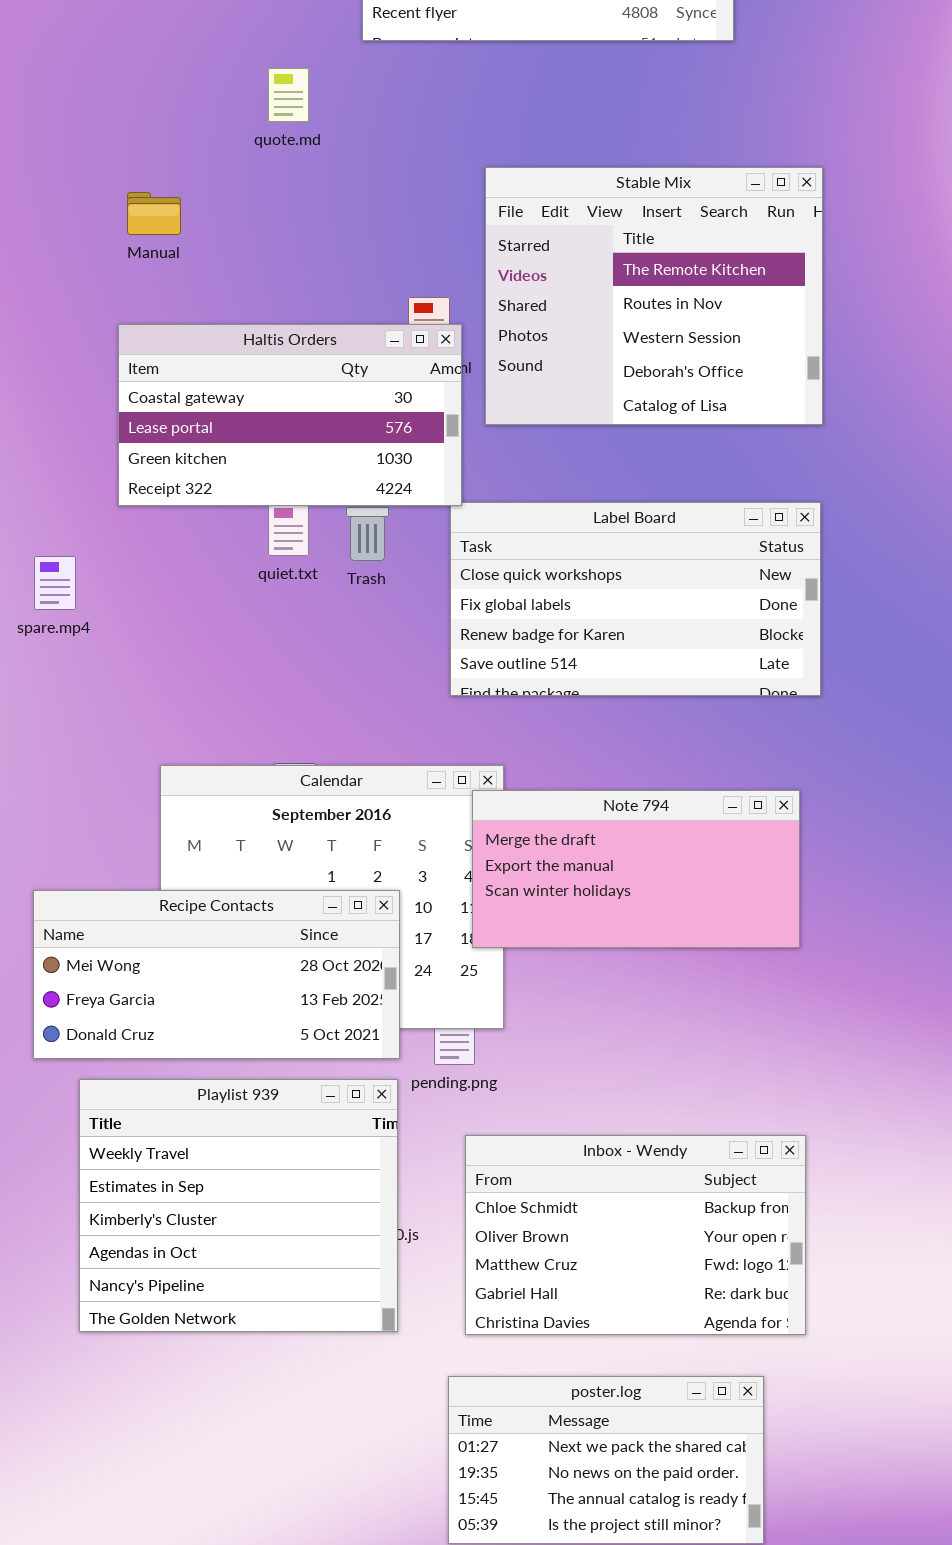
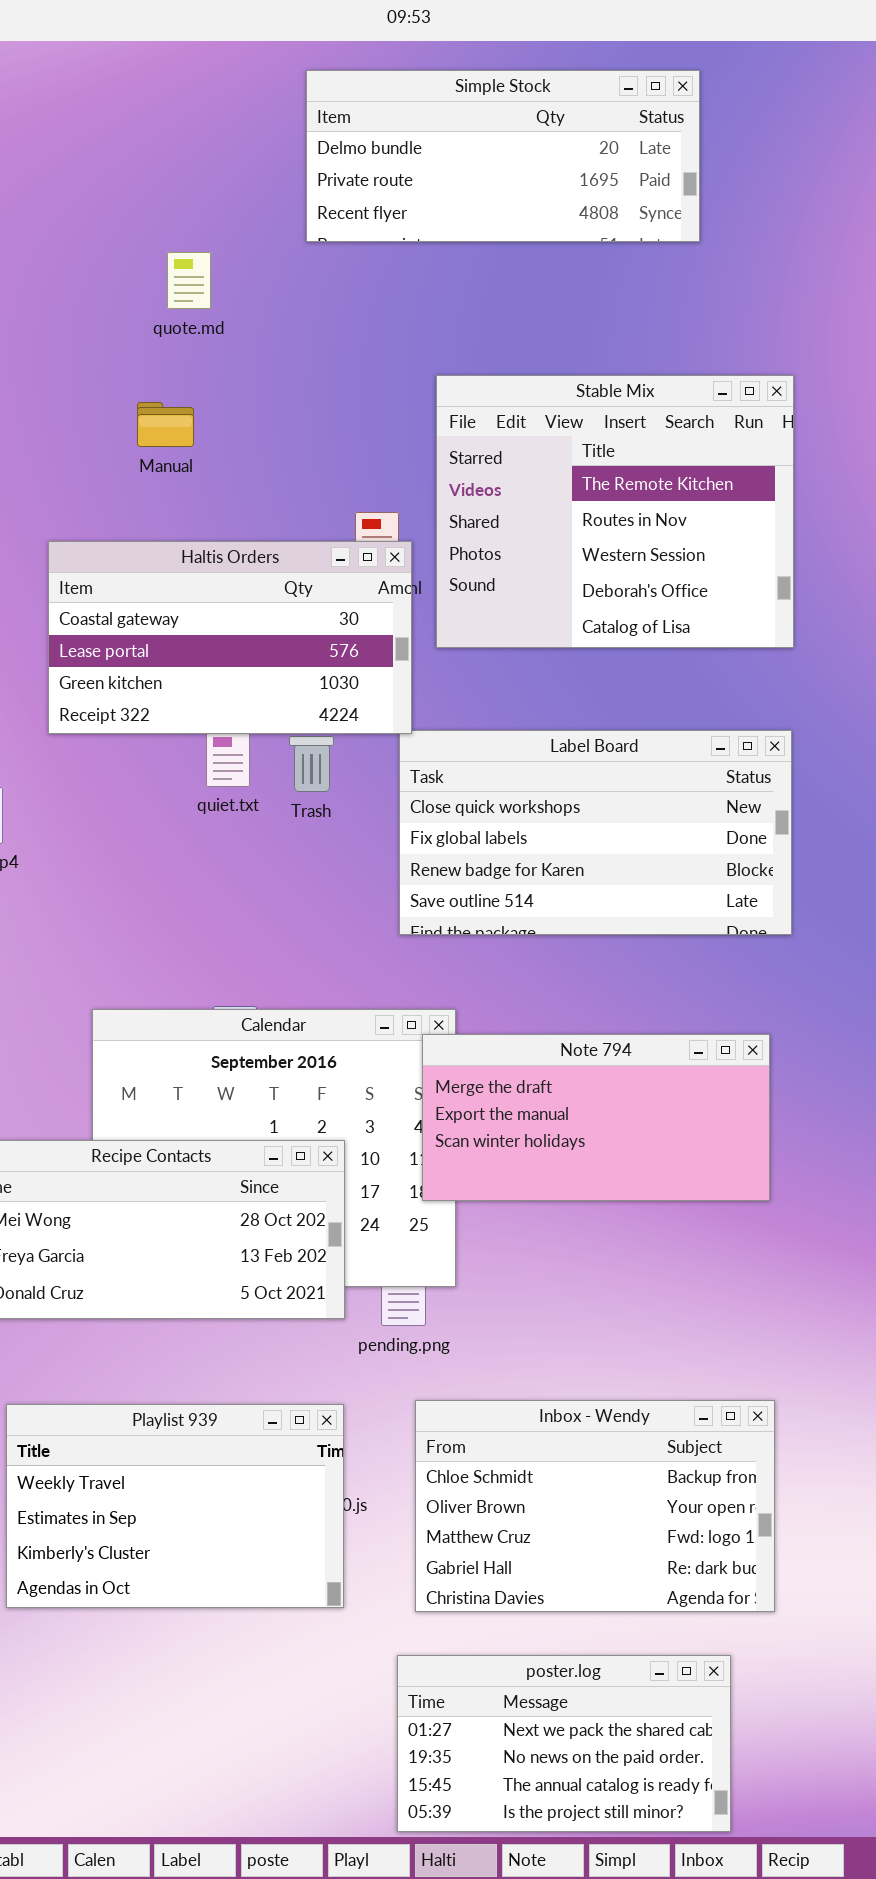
quote.md: [268,68,309,122] -> [167,252,211,309], moved
Manual: [127,192,181,235] -> [137,402,194,447], moved
Playlist 939: [79,1079,398,1332] -> [6,1404,344,1608], resized

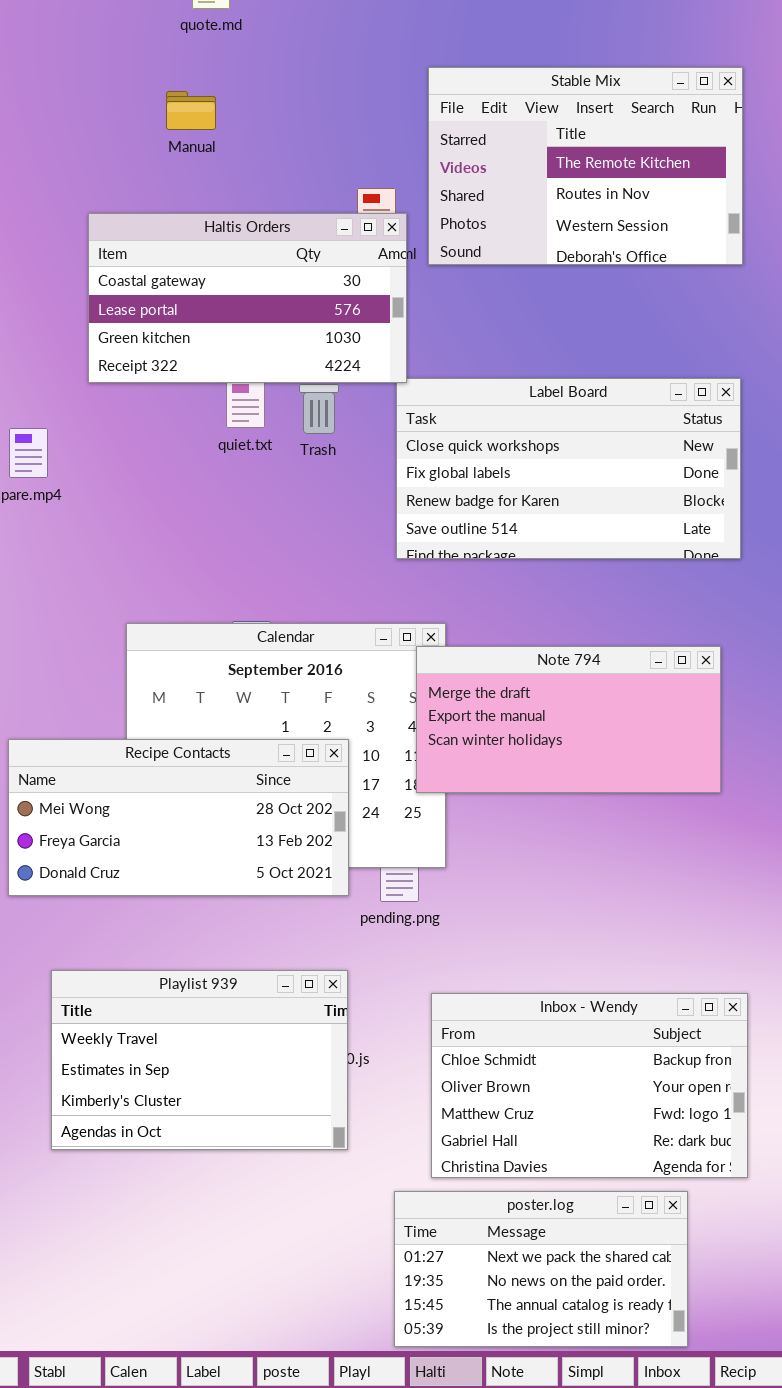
Stable Mix: [436,375,794,648] -> [428,67,743,265], resized
Inbox - Wendy: [415,1400,775,1612] -> [431,993,748,1178], moved

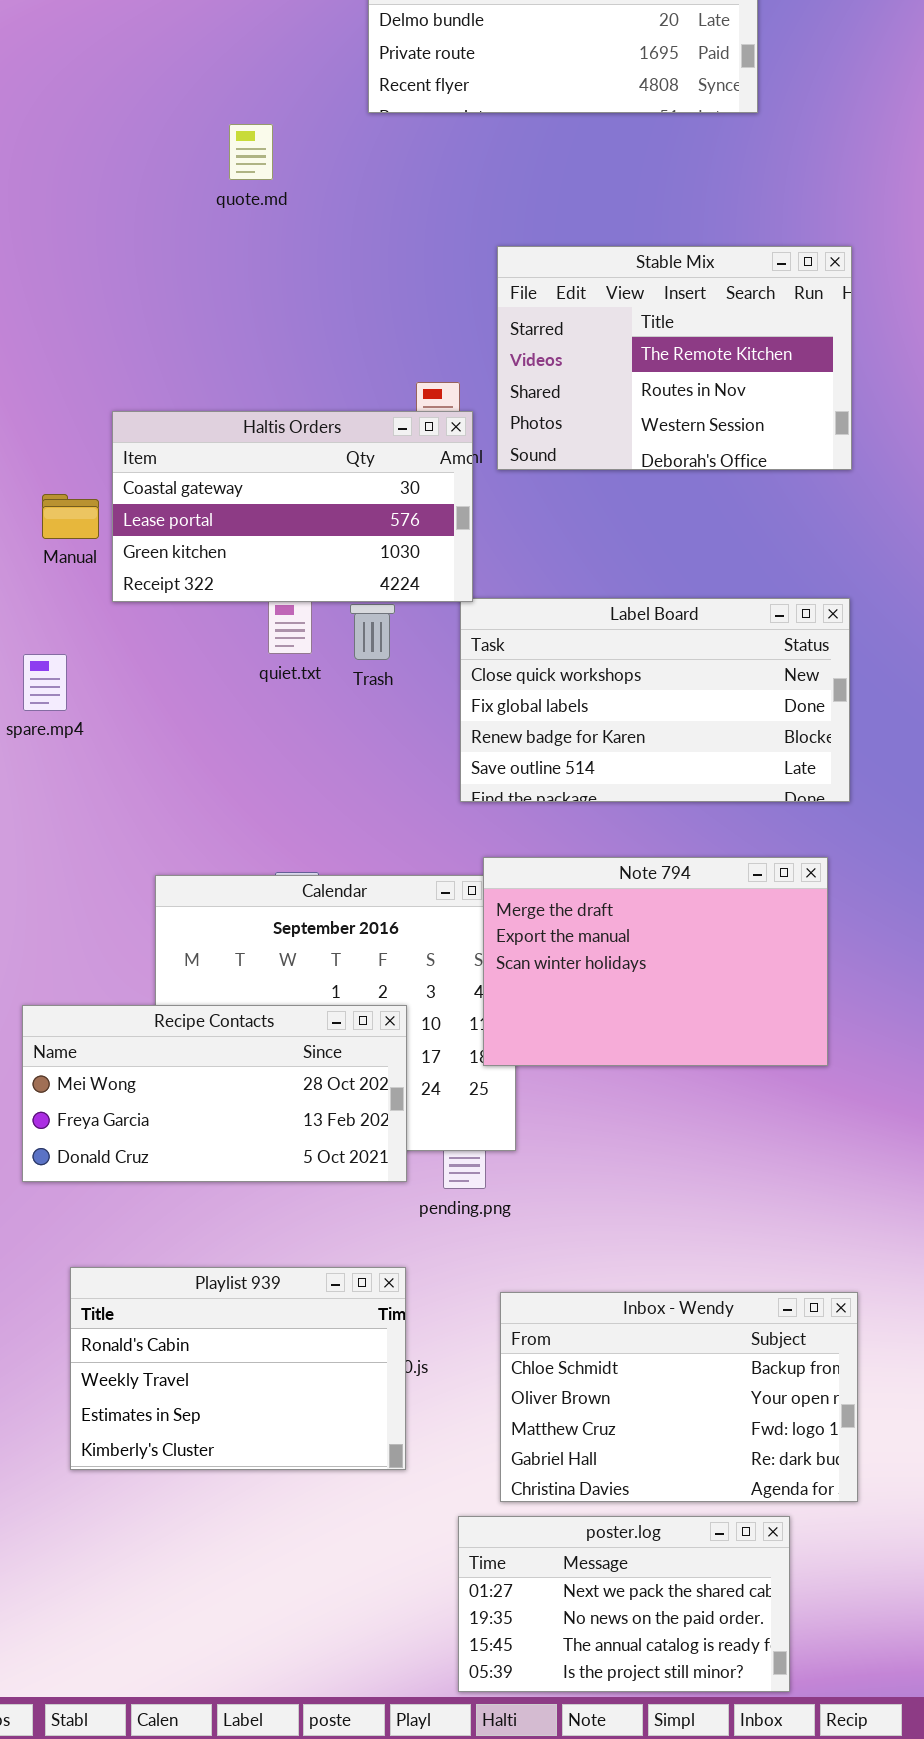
Manual: [166,91,216,130] -> [42,494,99,539], moved
Note 794: [416,646,721,793] -> [483,857,828,1066], resized
Playlist 939: [51,970,348,1150] -> [70,1267,406,1470], scrolled up 1 row

